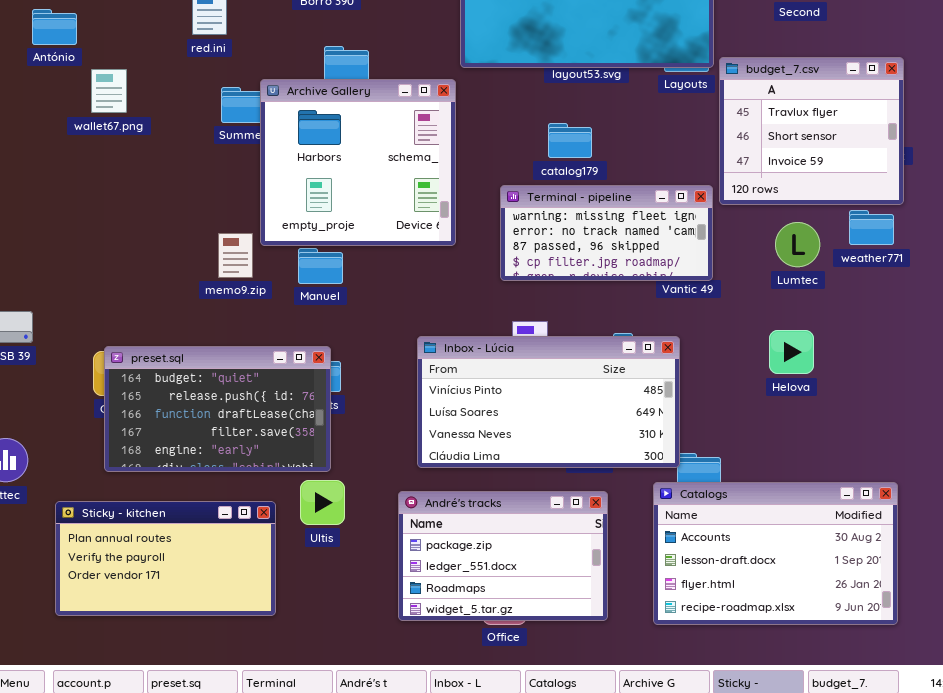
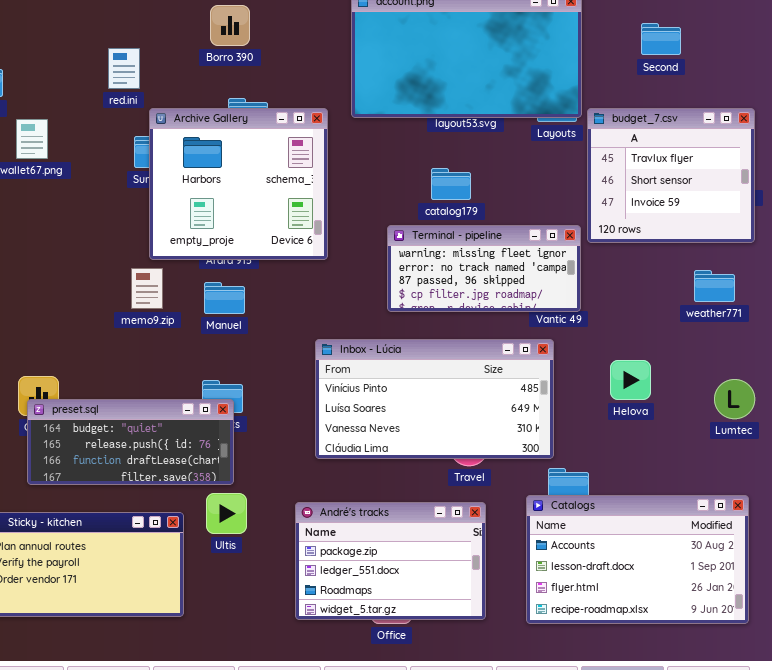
Archive Gallery: [260,79,456,246] -> [149,108,328,260], moved
weather771: [849,210,894,245] -> [694,270,735,302], moved
Lumtec: [775,222,820,267] -> [714,379,755,419], moved
Helova: [769,330,814,374] -> [610,360,651,400], moved
Inbox - Lúcia: [417,336,680,468] -> [315,339,554,459], moved
preset.sql: [104,346,331,472] -> [27,399,234,485], resized

